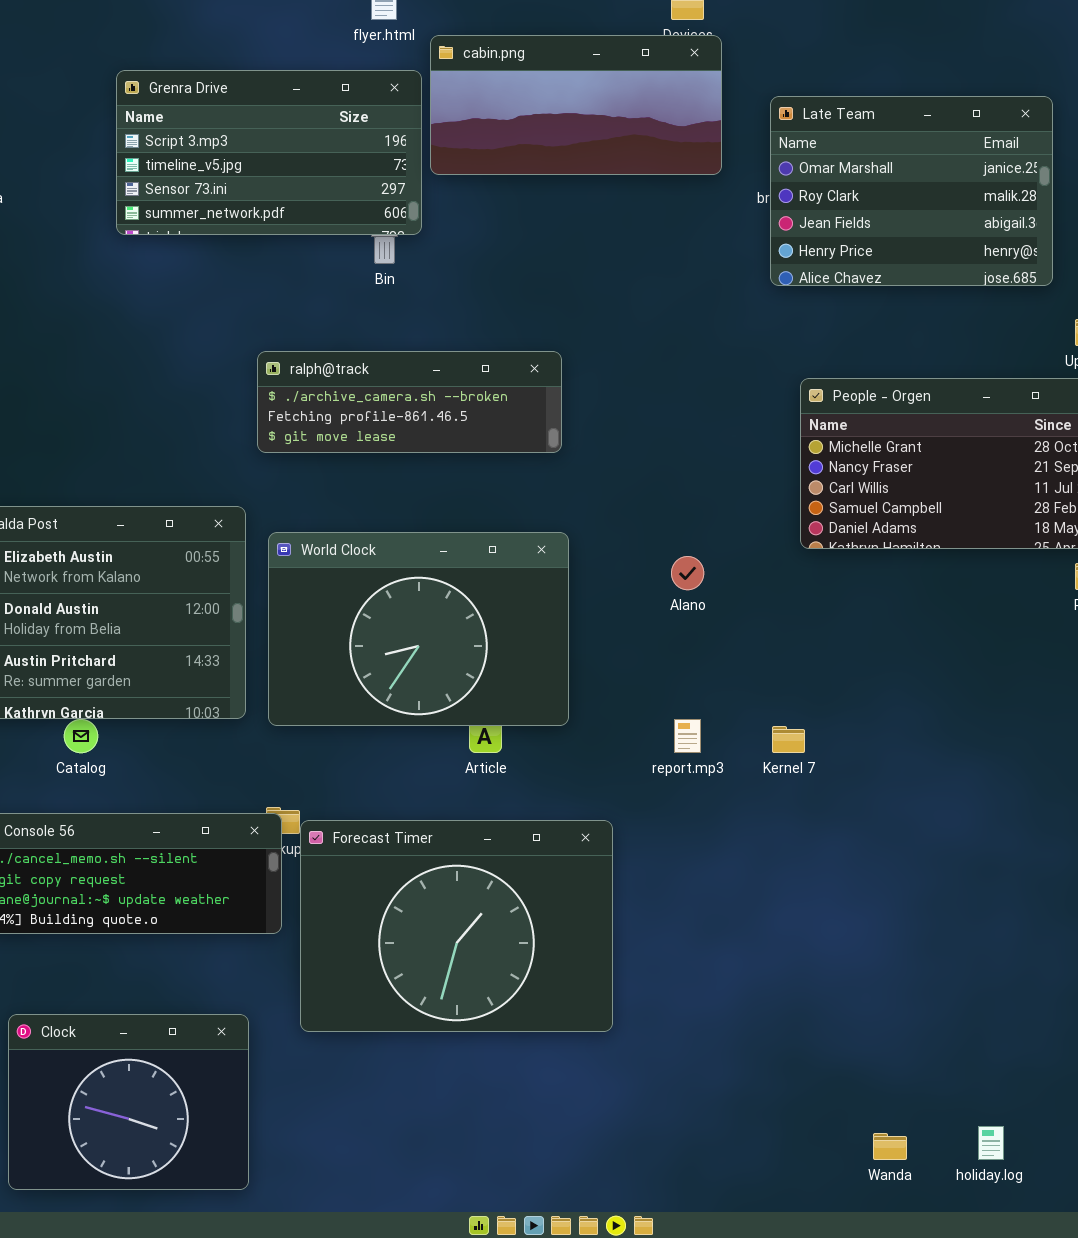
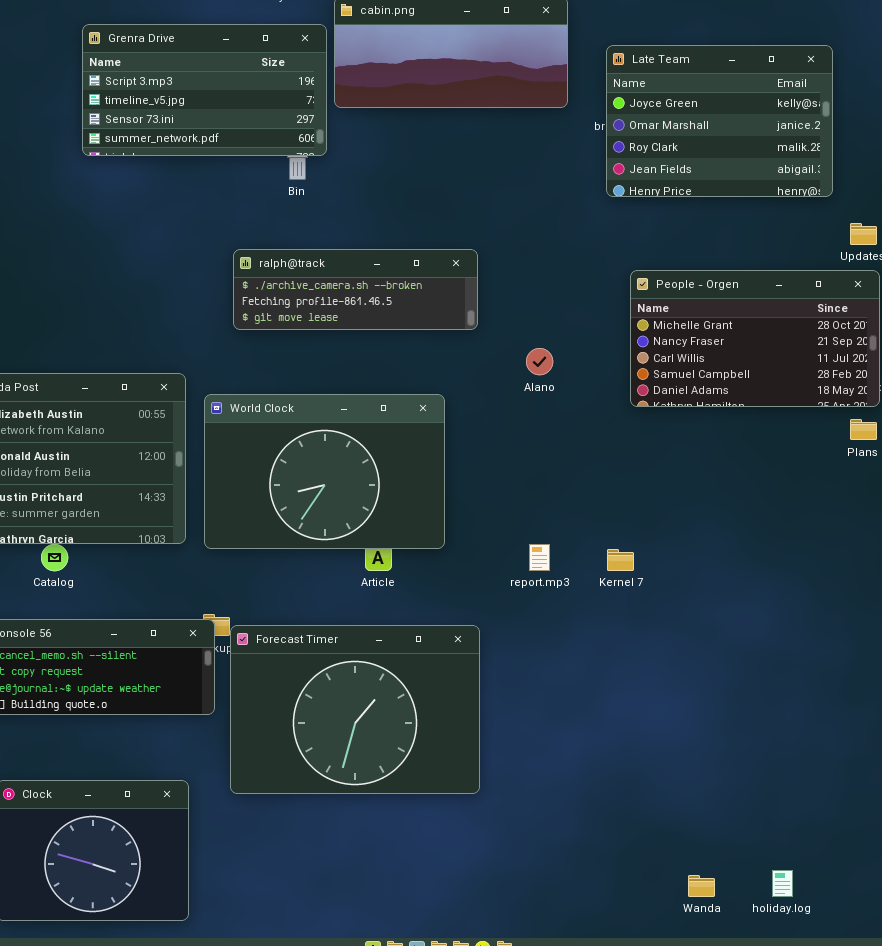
Late Team: [770,96,1053,286] -> [606,45,833,197], scrolled up 1 row
ralph@track: [257,351,562,453] -> [233,249,478,330], moved
Alano: [671,556,704,590] -> [526,348,553,375], moved

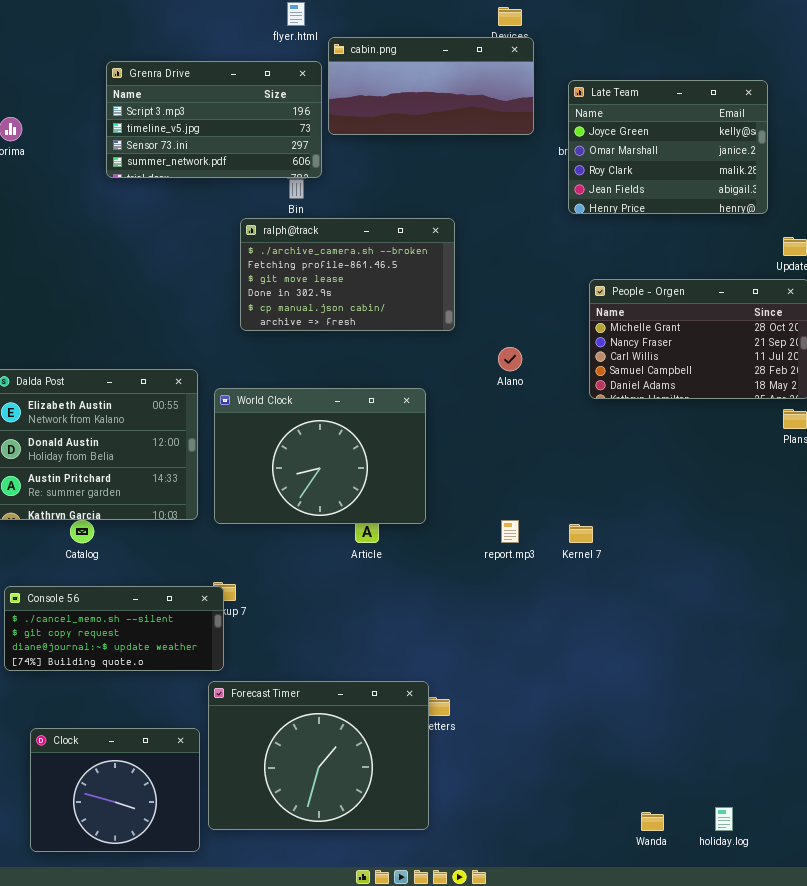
ralph@track: [233,249,478,330] -> [240,218,455,331], resized
Forecast Timer: [230,625,480,794] -> [208,681,429,830], moved

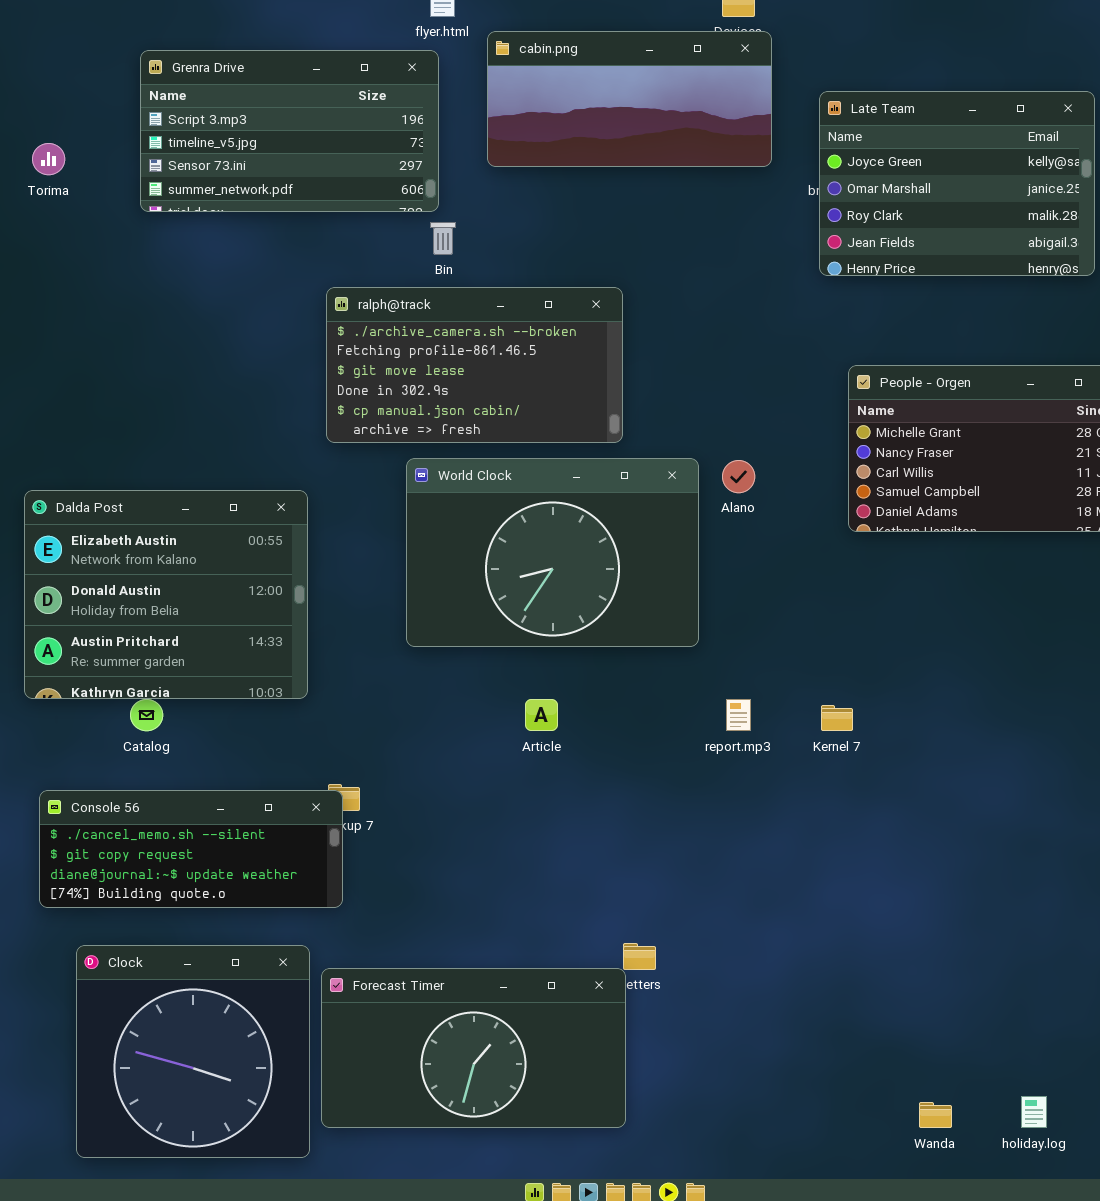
Grenra Drive: [106,61,322,178] -> [140,50,439,212], moved
ralph@track: [240,218,455,331] -> [326,287,623,443], moved
World Clock: [214,388,426,524] -> [406,458,699,647], moved
Forecast Timer: [208,681,429,830] -> [321,968,626,1128], resized
Clock: [30,728,200,852] -> [76,945,310,1158], resized

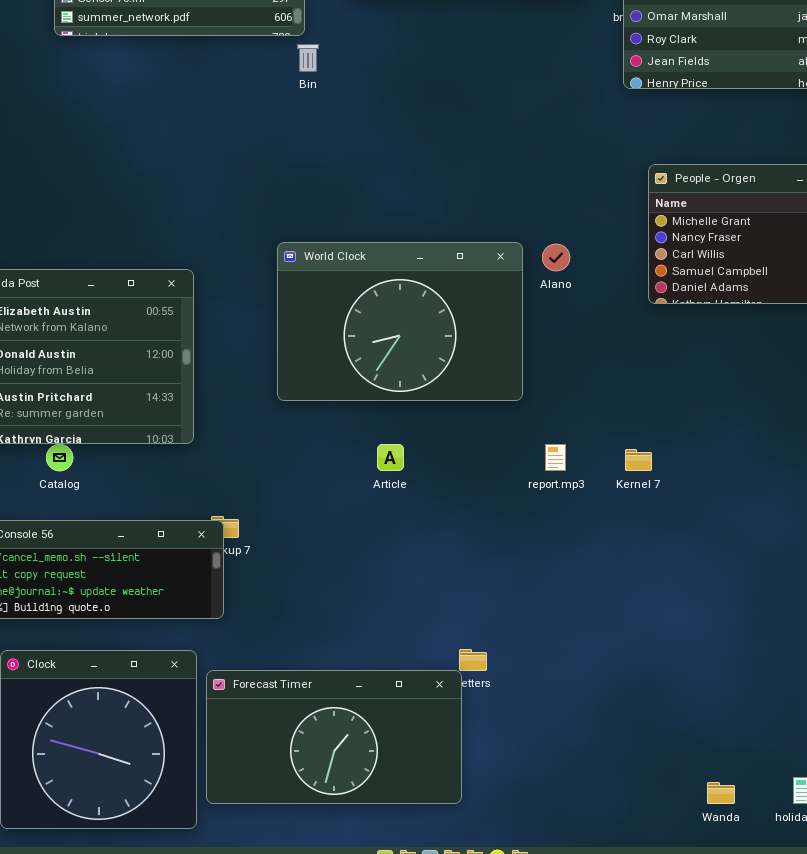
ralph@track: [326,287,623,443] -> none, closed

